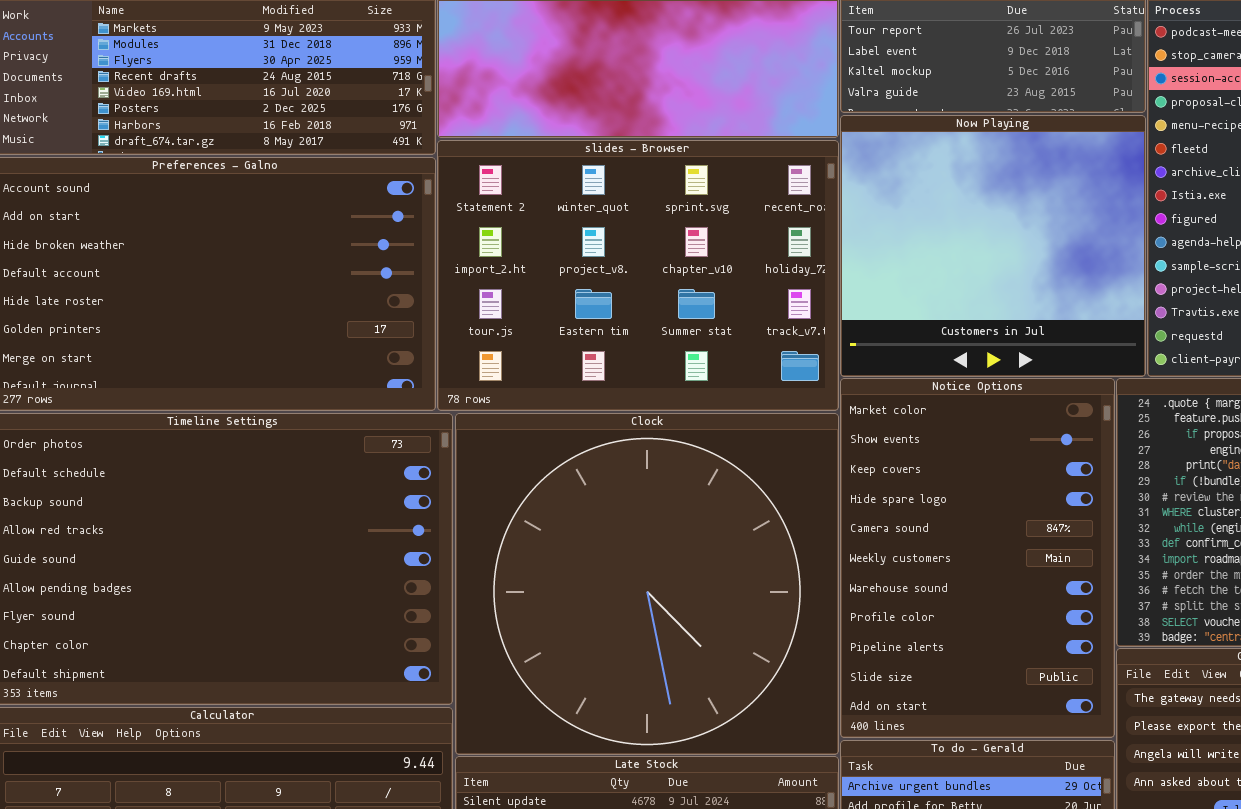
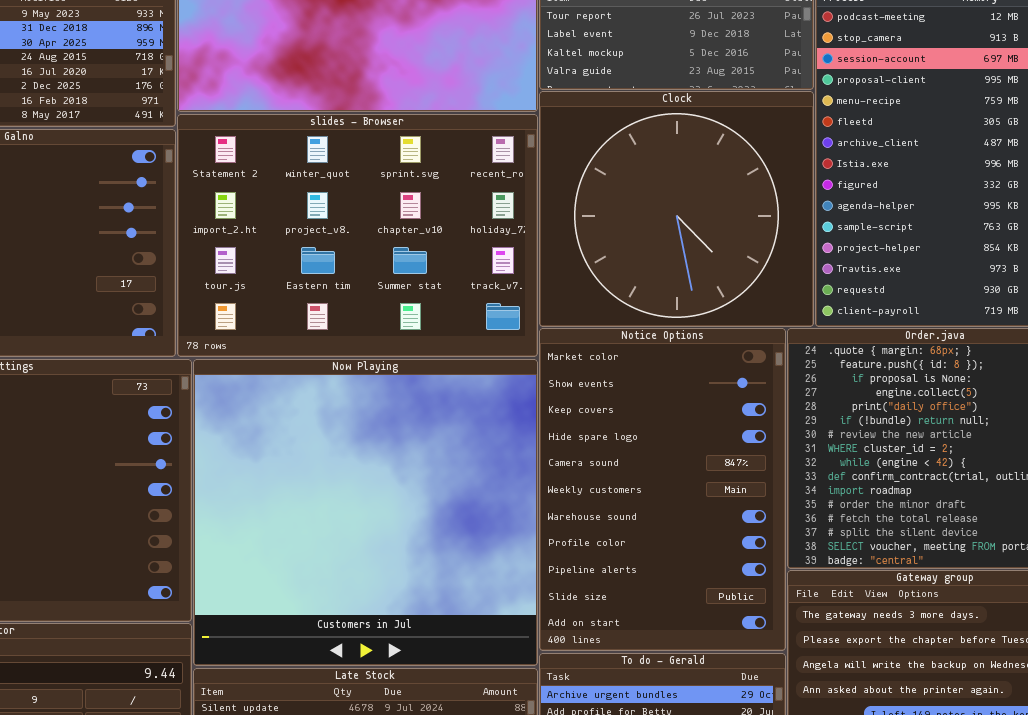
Now Playing: [840,115,1146,377] -> [193,359,538,666], moved, resized
Clock: [455,413,839,755] -> [539,91,814,327], moved, resized

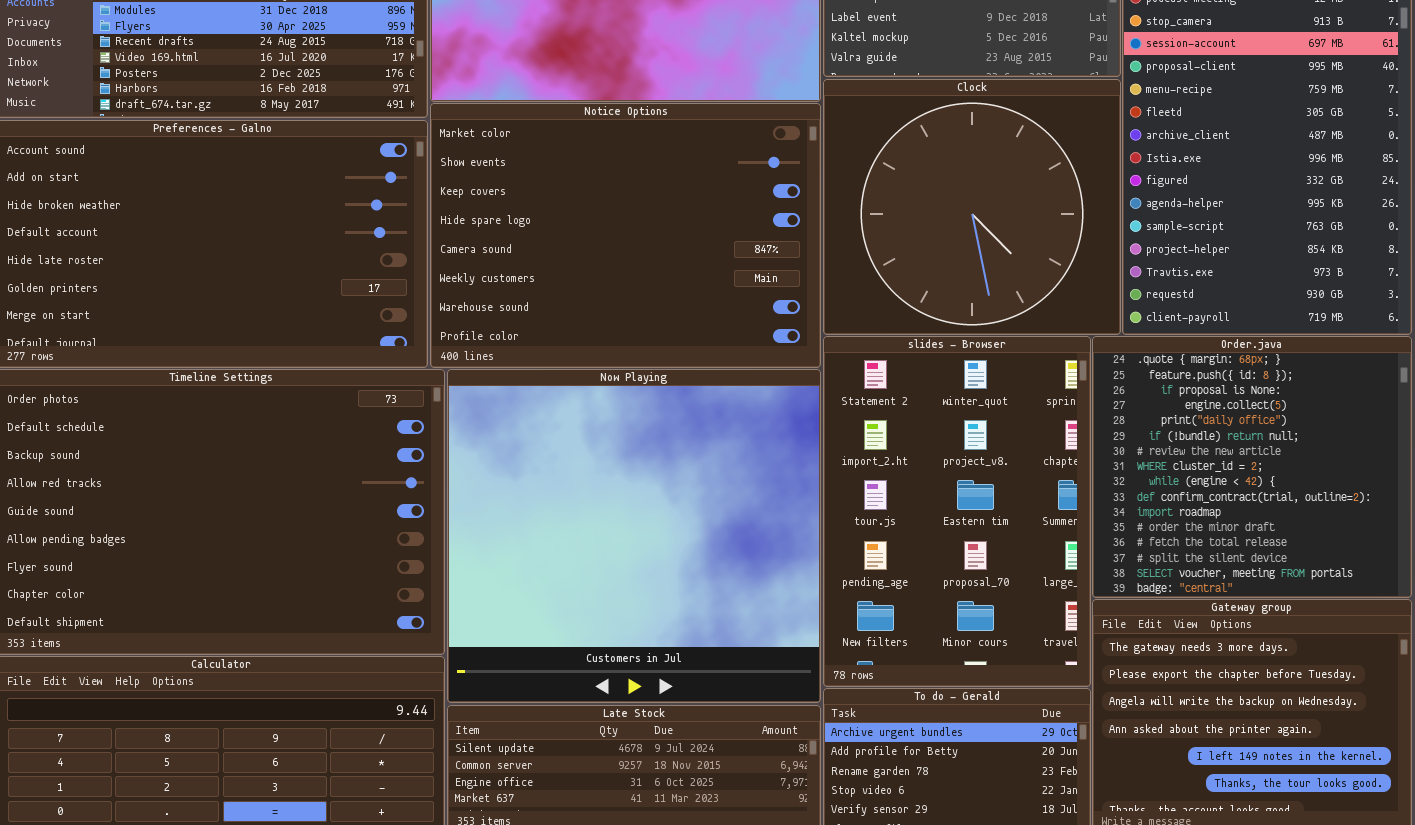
slides - Browser: [177,114,538,357] -> [823,336,1091,687], moved, resized
Notice Options: [539,328,786,651] -> [430,103,821,368], moved, resized

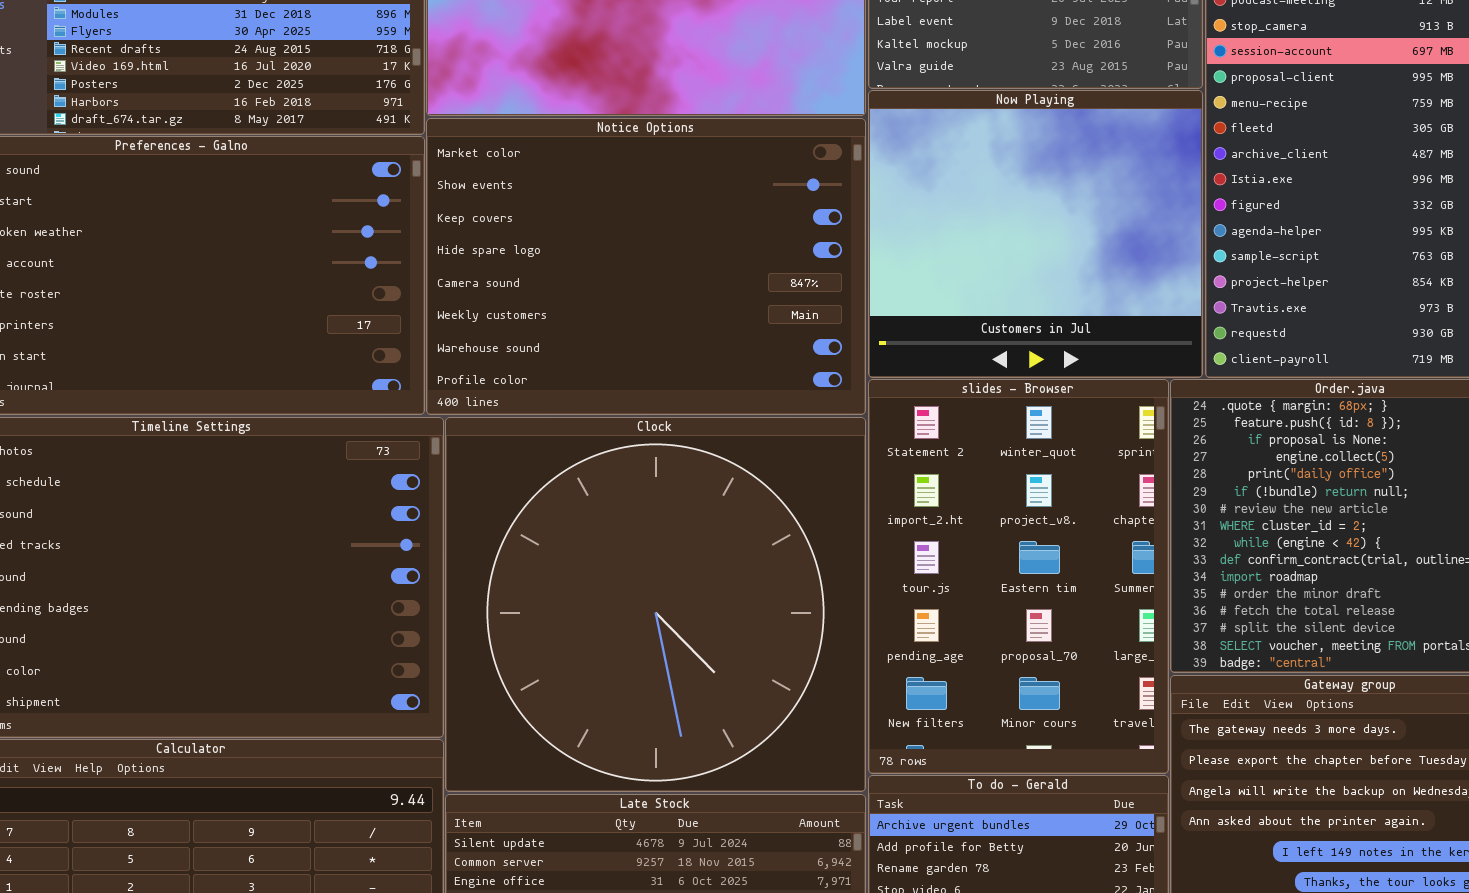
Clock: [823,79,1121,335] -> [445,417,866,792], moved, resized
Now Playing: [447,369,821,703] -> [868,90,1203,378], moved, resized

